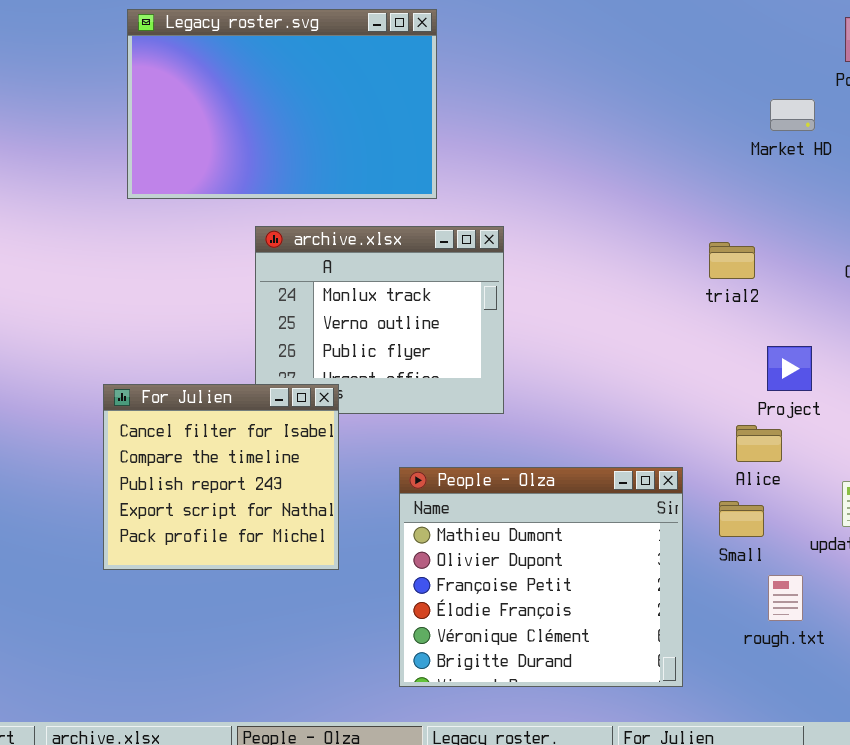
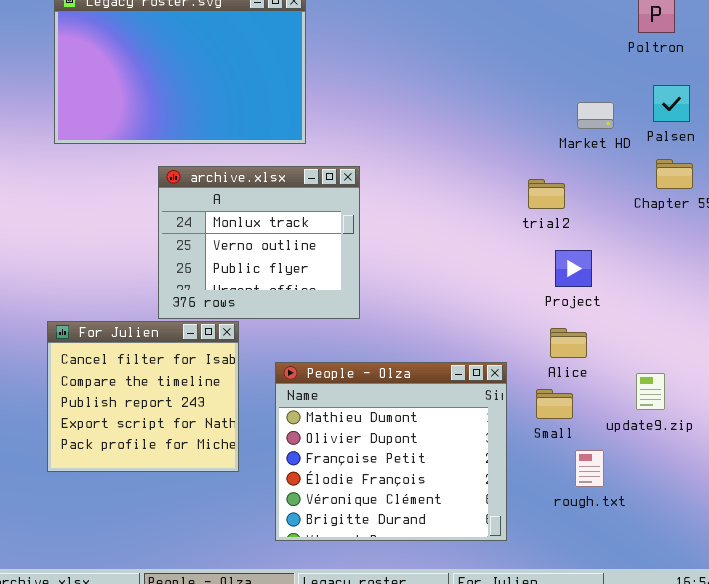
Market HD: [770,99,815,131] -> [577,102,614,129], moved
Project: [767,346,812,391] -> [555,250,592,287], moved
For Julien: [103,384,339,570] -> [47,321,239,472], moved

